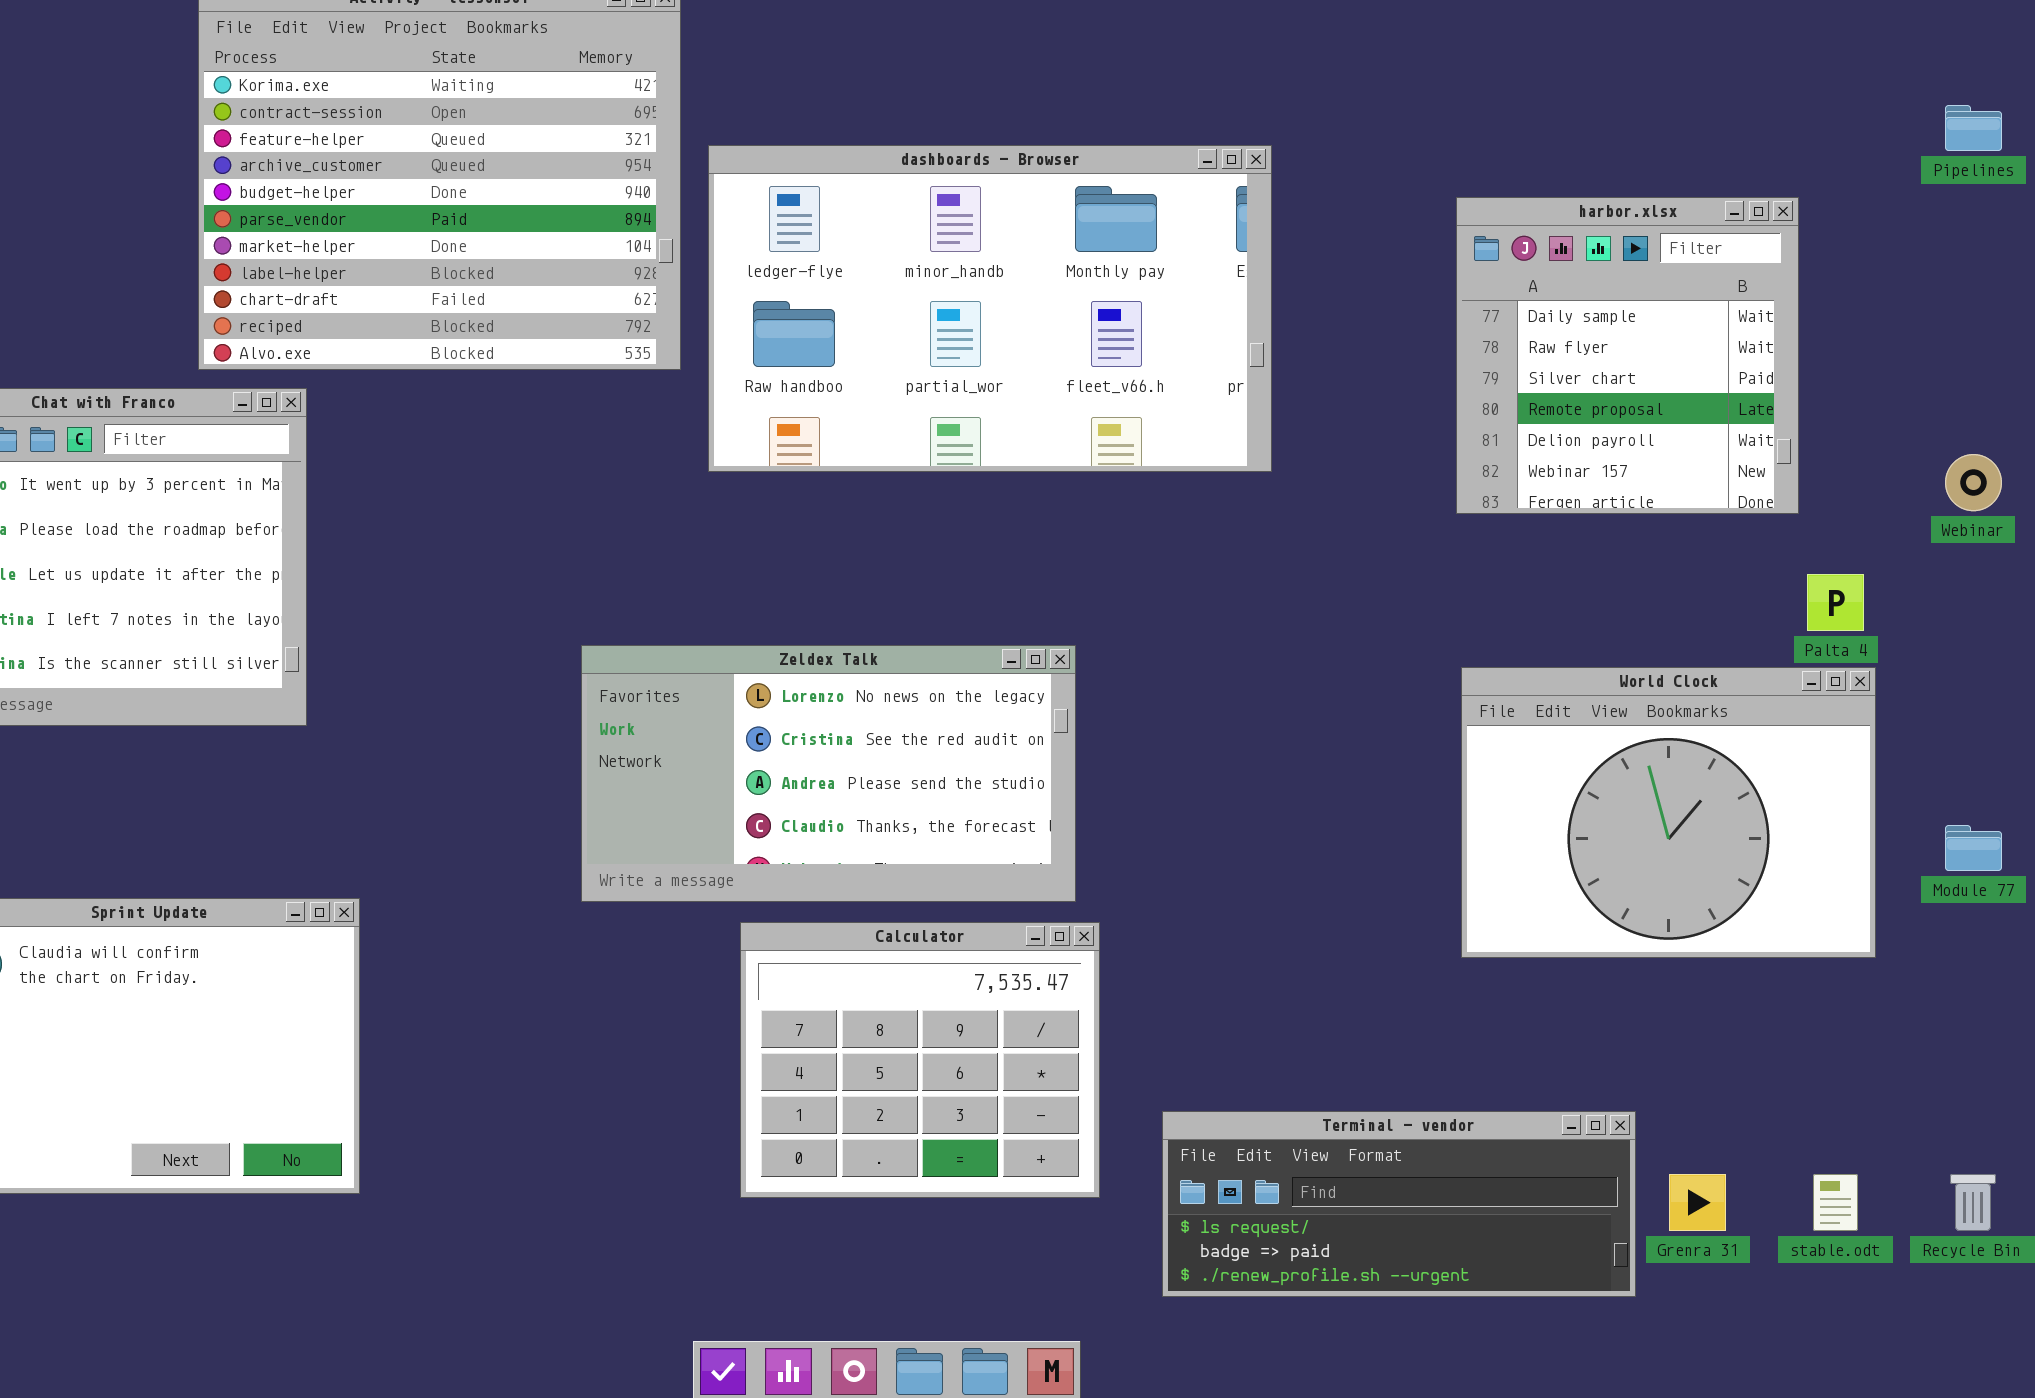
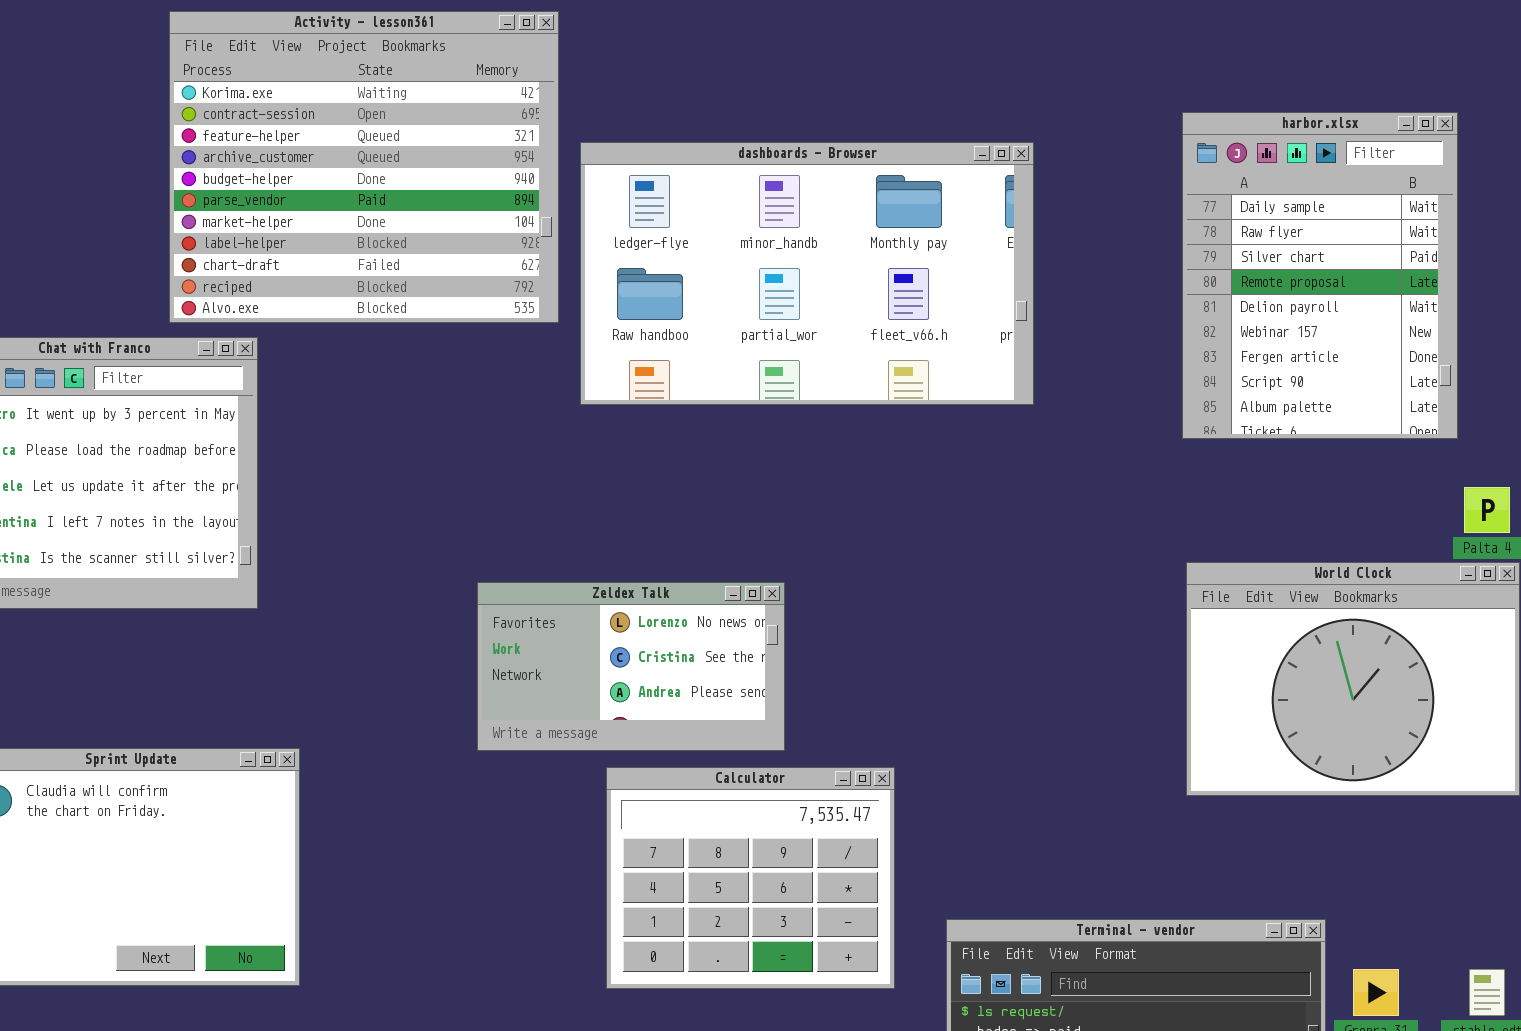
harbor.xlsx: [1456,197,1799,514] -> [1182,112,1458,439], resized
Zeldex Talk: [581,645,1076,902] -> [477,582,785,751], resized

